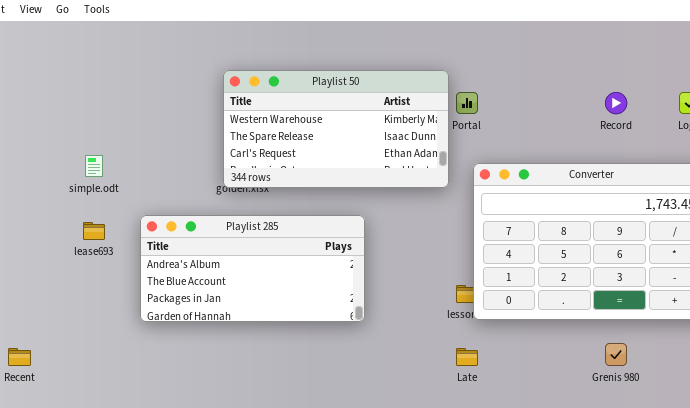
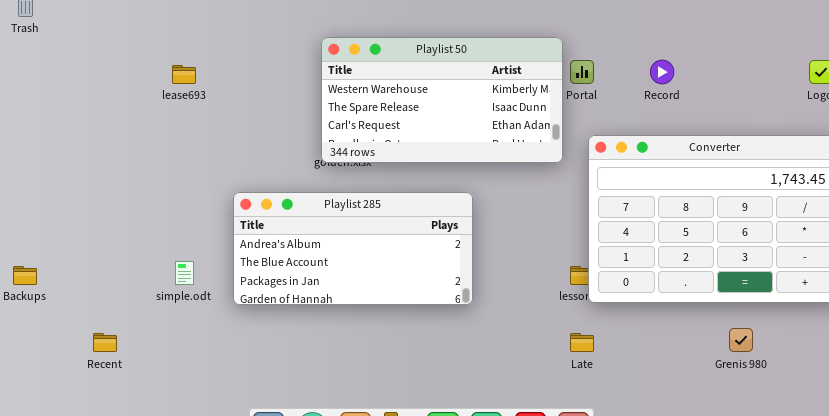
Record: [605,92,627,114] -> [650,60,674,84], moved
simple.odt: [85,155,103,177] -> [175,261,194,285], moved
lease693: [83,222,105,240] -> [172,65,196,84], moved

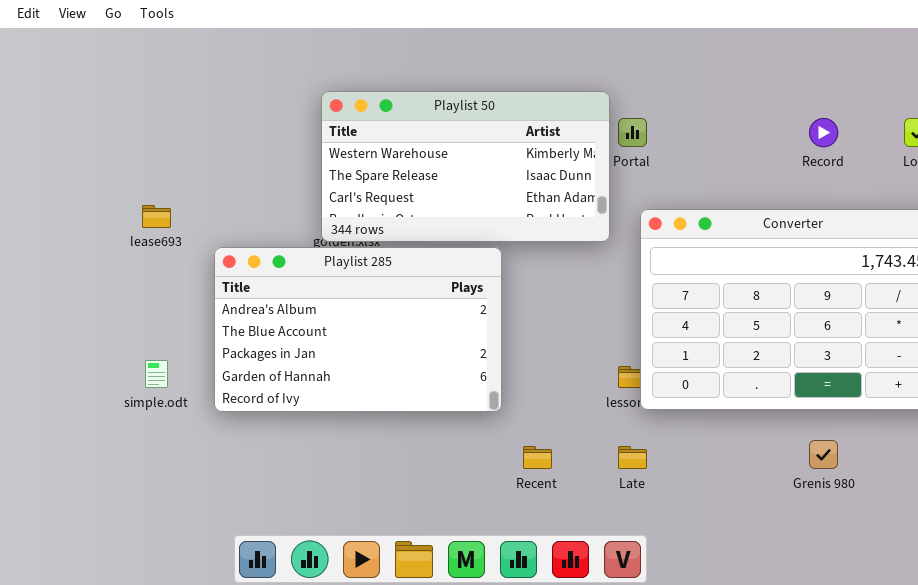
Record: [650,60,674,84] -> [809,118,838,147], moved
lease693: [172,65,196,84] -> [142,205,171,228], moved
Playlist 285: [233,192,473,305] -> [214,247,502,412], resized
Recent: [93,333,117,352] -> [523,446,552,469], moved

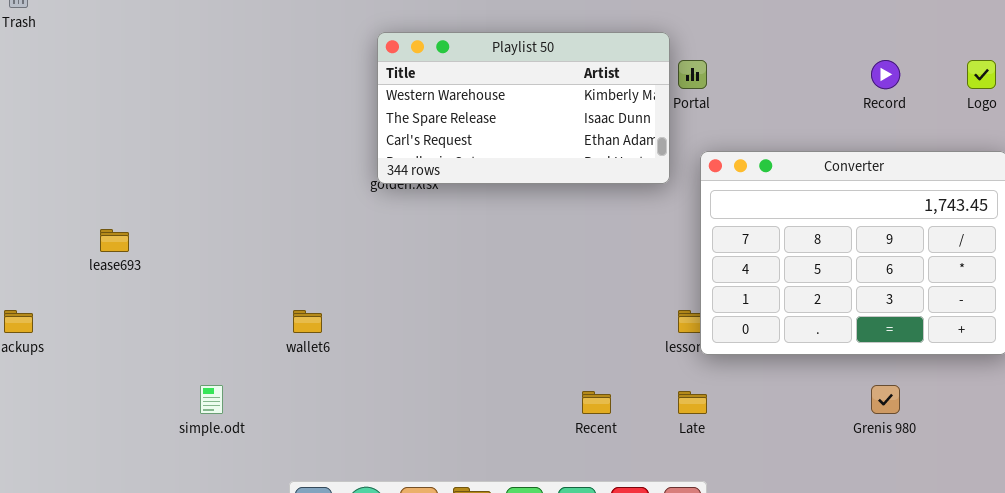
lease693: [142,205,171,228] -> [100,229,129,252], moved
Playlist 285: [214,247,502,412] -> none, closed
simple.odt: [145,360,168,388] -> [200,385,223,414], moved

